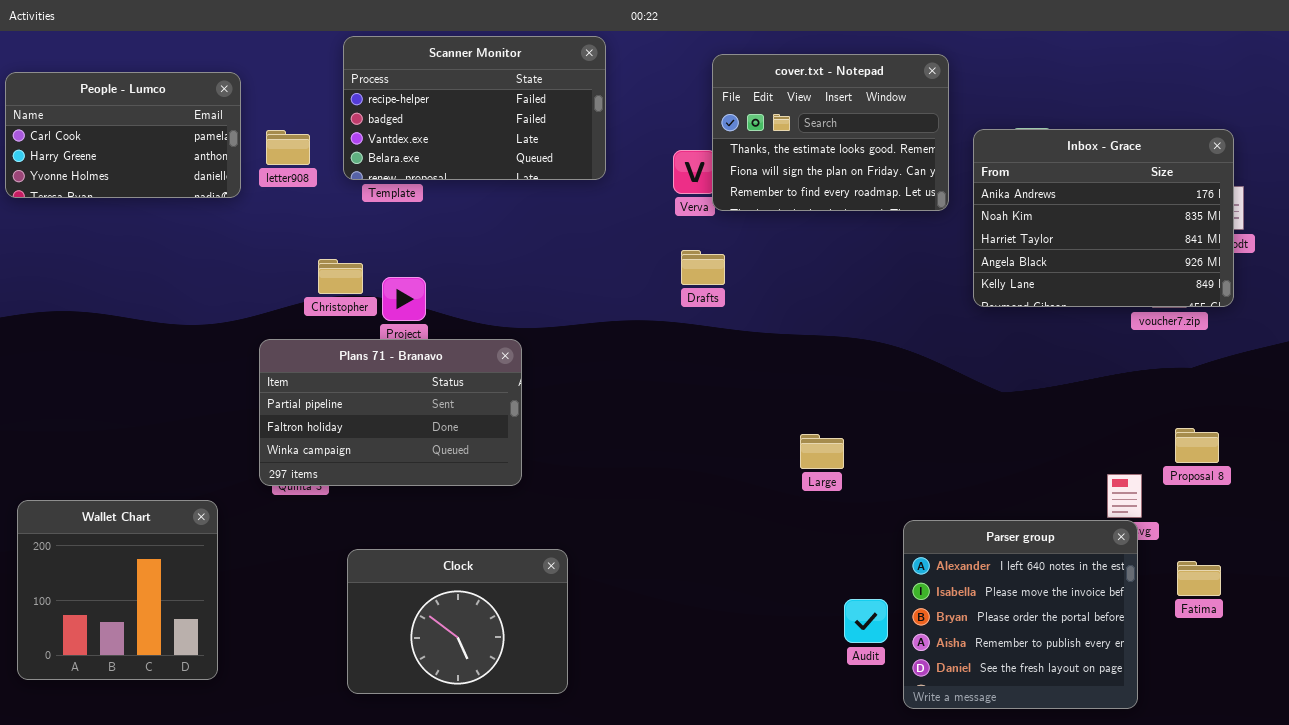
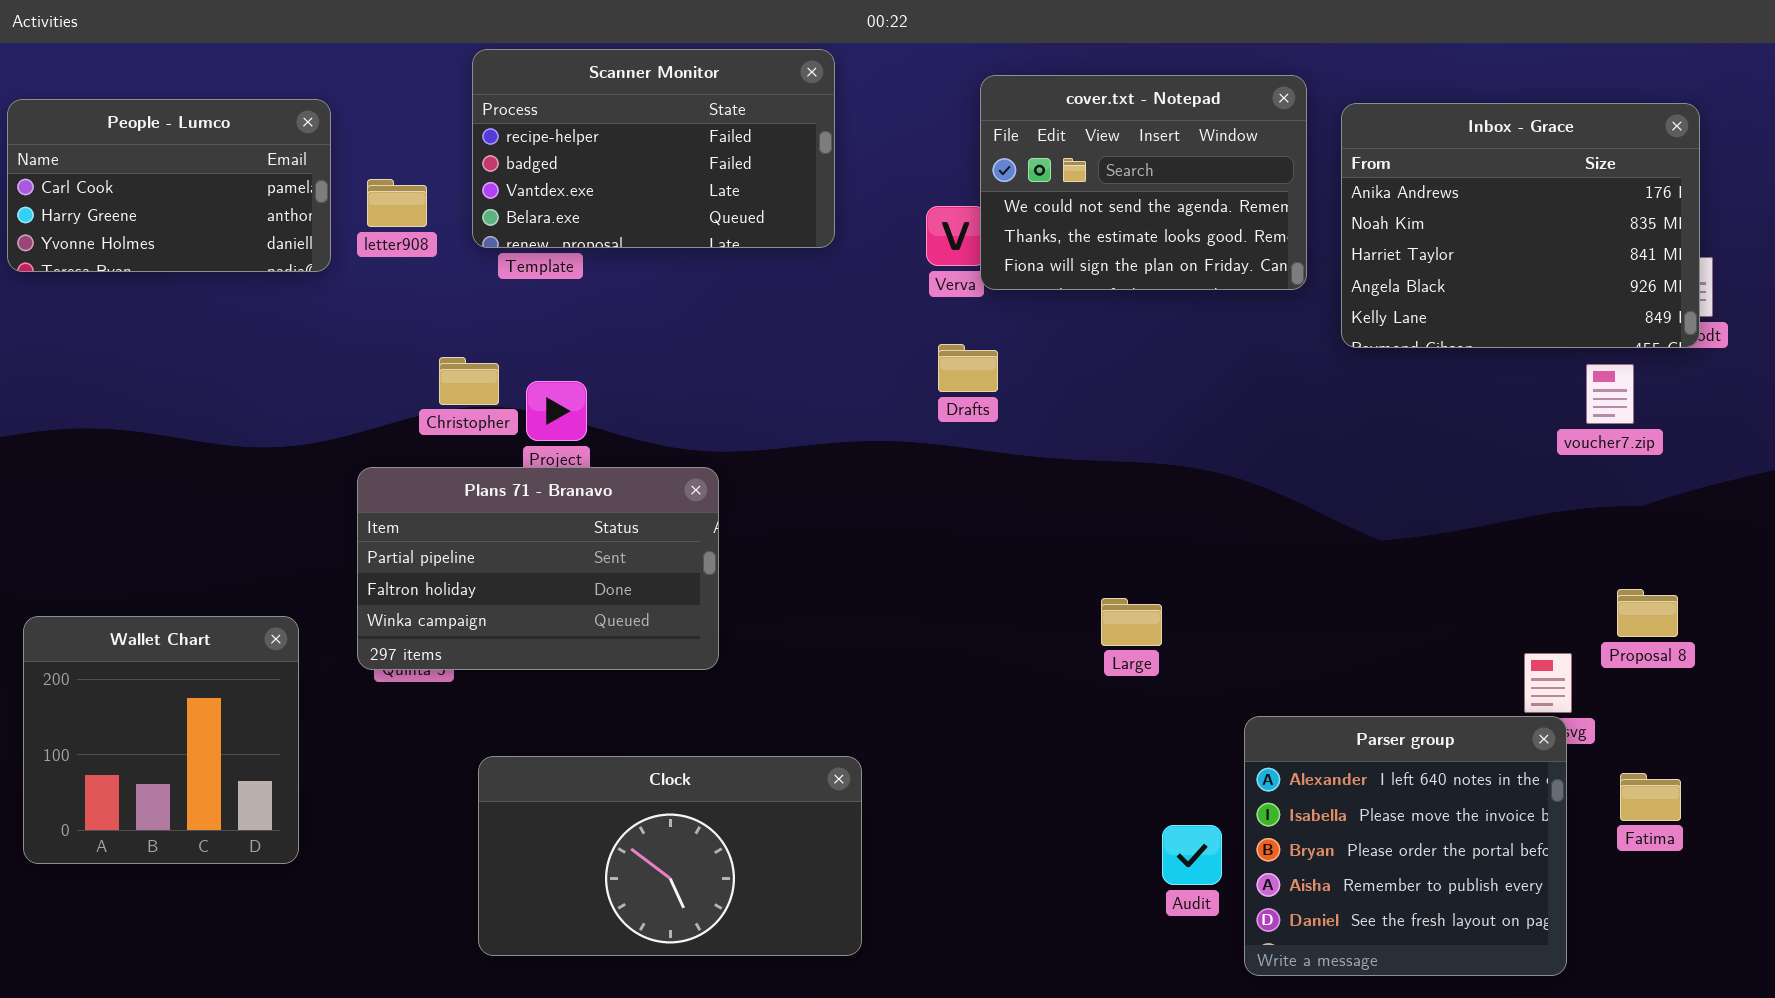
cover.txt - Notepad: [712,54,949,211] -> [980,75,1307,290], scrolled up 1 row
Inbox - Grace: [973,129,1234,307] -> [1341,103,1700,348], moved
Wallet Chart: [17,500,218,680] -> [23,616,299,864], moved
Clock: [347,549,568,694] -> [478,756,862,956], resized

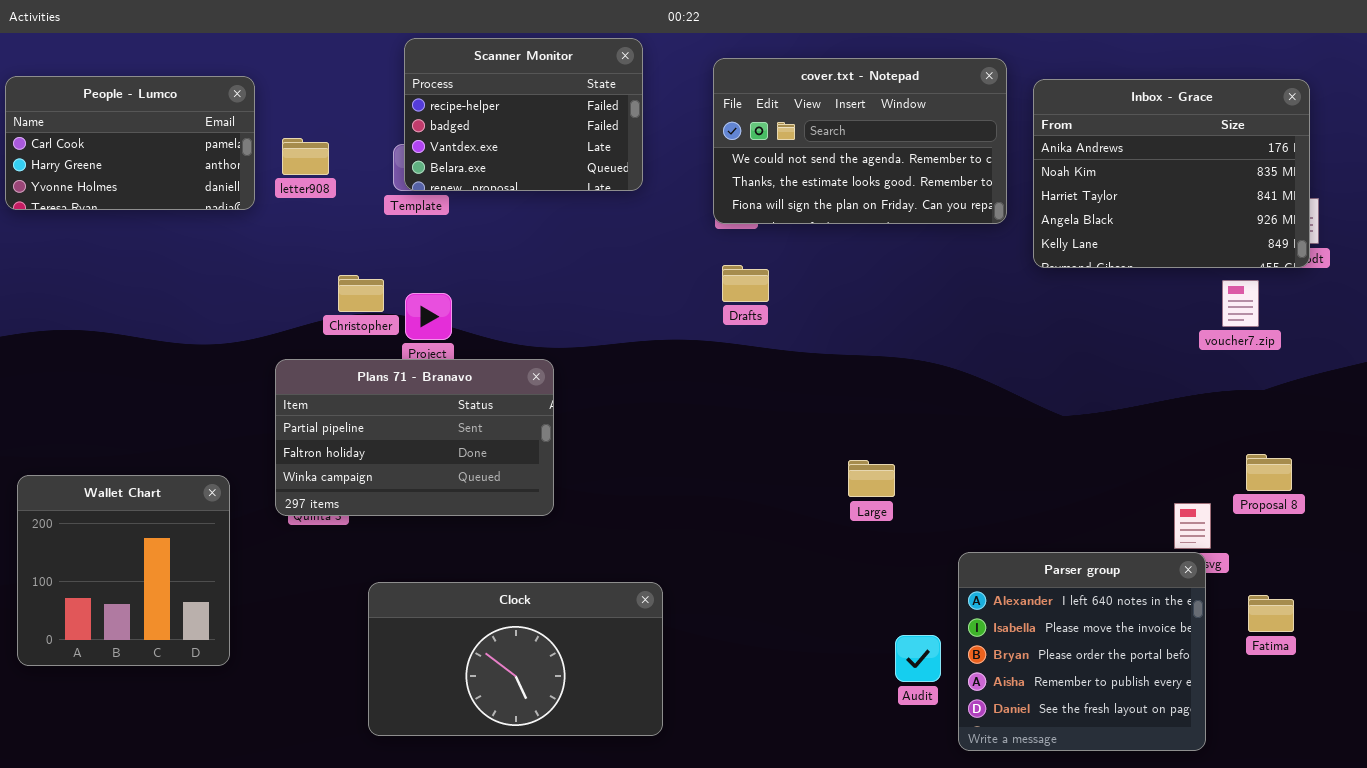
Scanner Monitor: [472,49,835,248] -> [404,38,643,191], resized
cover.txt - Notepad: [980,75,1307,290] -> [713,58,1007,224], resized

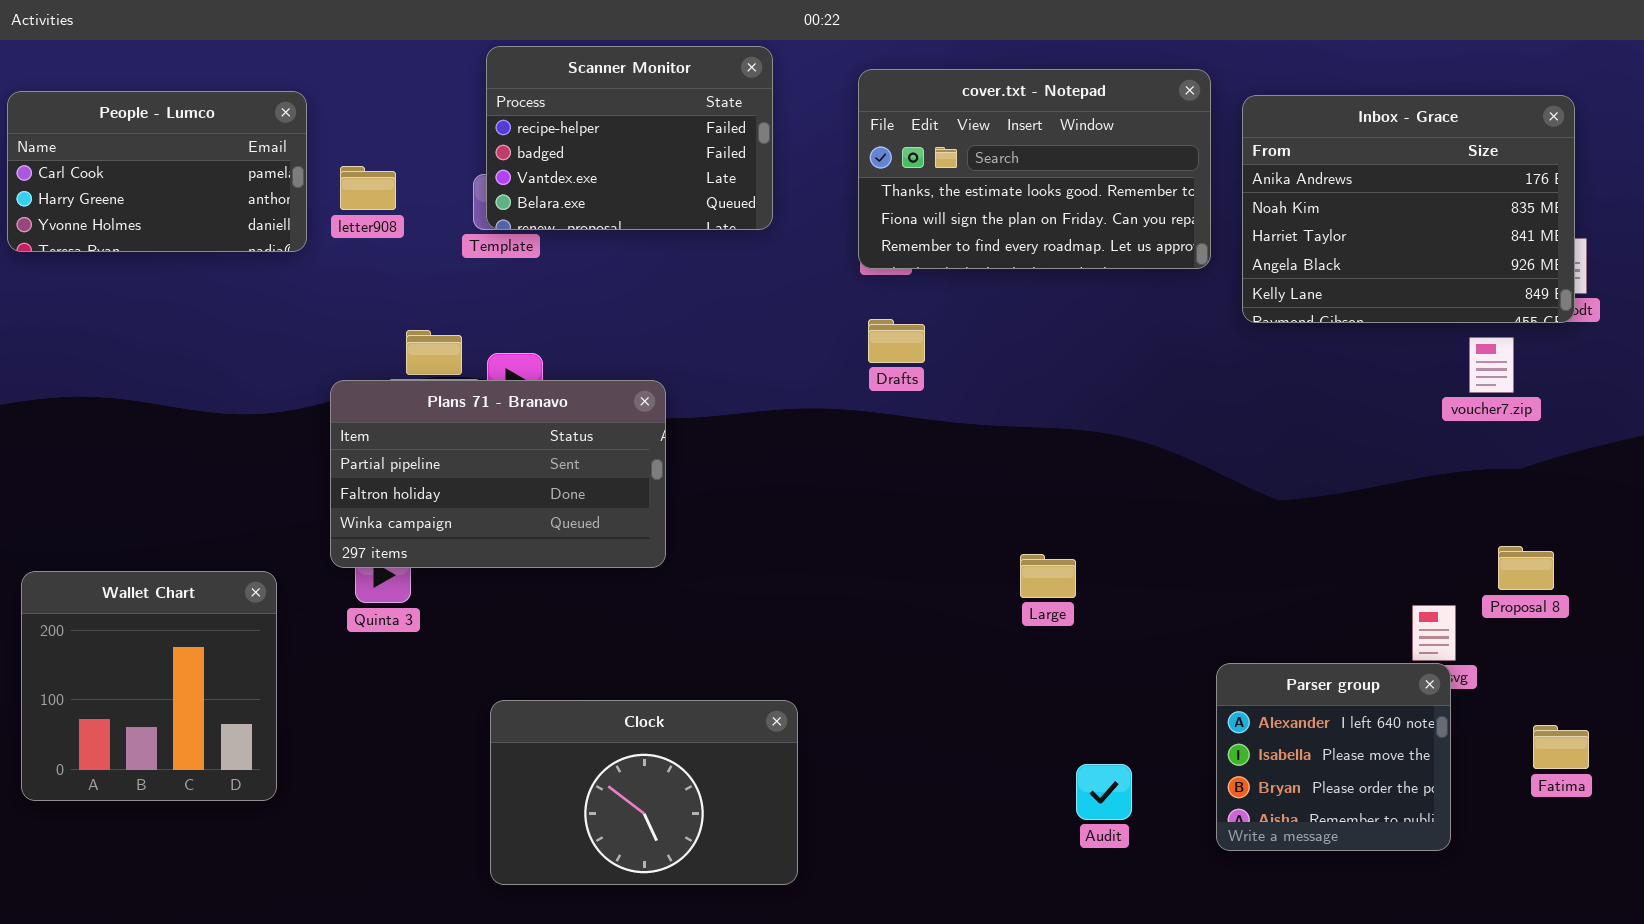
cover.txt - Notepad: [713,58,1007,224] -> [858,69,1211,269], scrolled down 1 row
Plans 71 - Branavo: [275,359,554,516] -> [330,380,666,568], moved
Parser group: [958,552,1206,751] -> [1216,663,1451,851], resized
Clock: [368,582,663,736] -> [490,700,798,885], resized
Fatima: [1248,595,1294,632] -> [1533,725,1589,769], moved

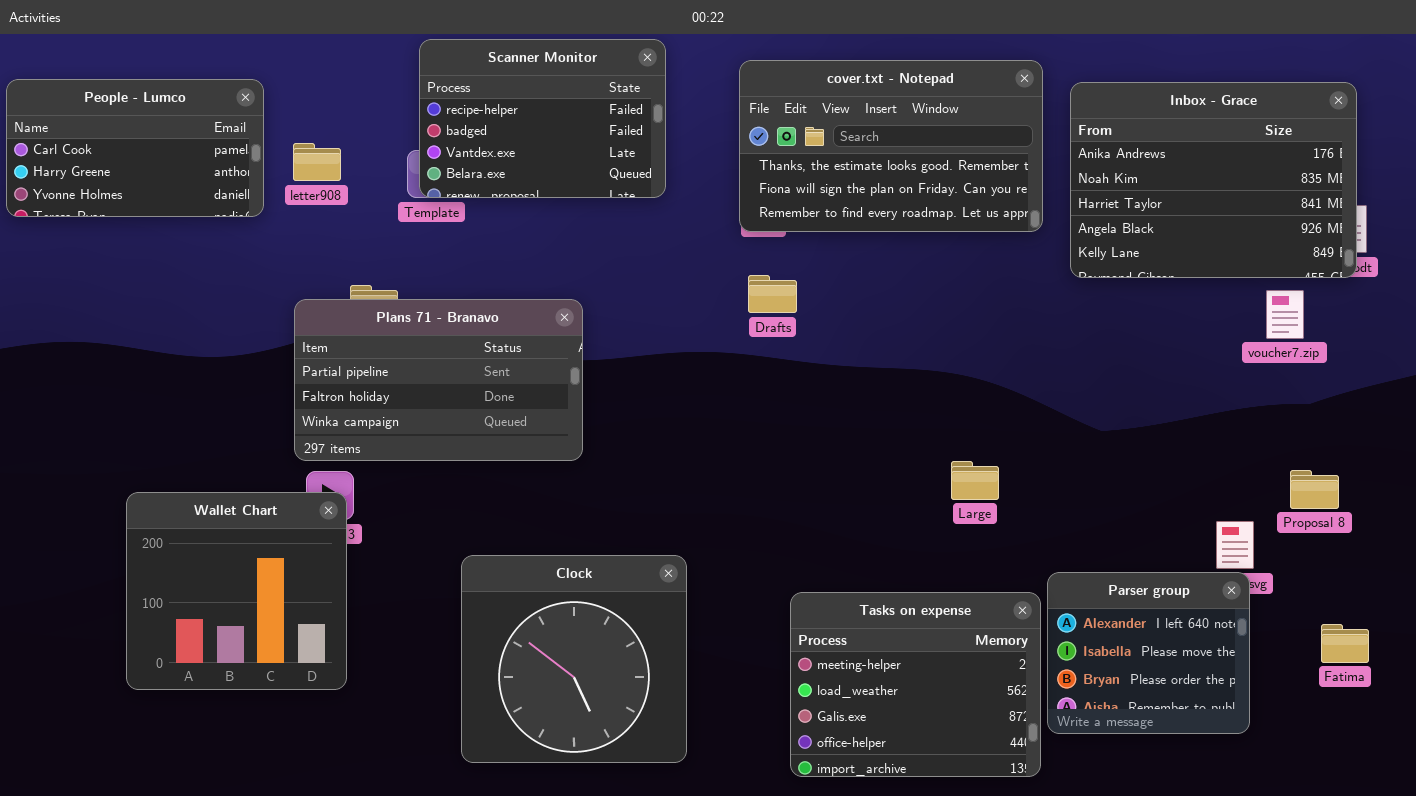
Plans 71 - Branavo: [330,380,666,568] -> [294,299,583,461], moved
Large: [1020,554,1076,598] -> [951,461,999,500], moved
Wallet Chart: [21,571,277,801] -> [126,492,347,690], moved
Tasks on expense: none -> [790,592,1041,777], opened
Clock: [490,700,798,885] -> [461,555,687,763], resized

